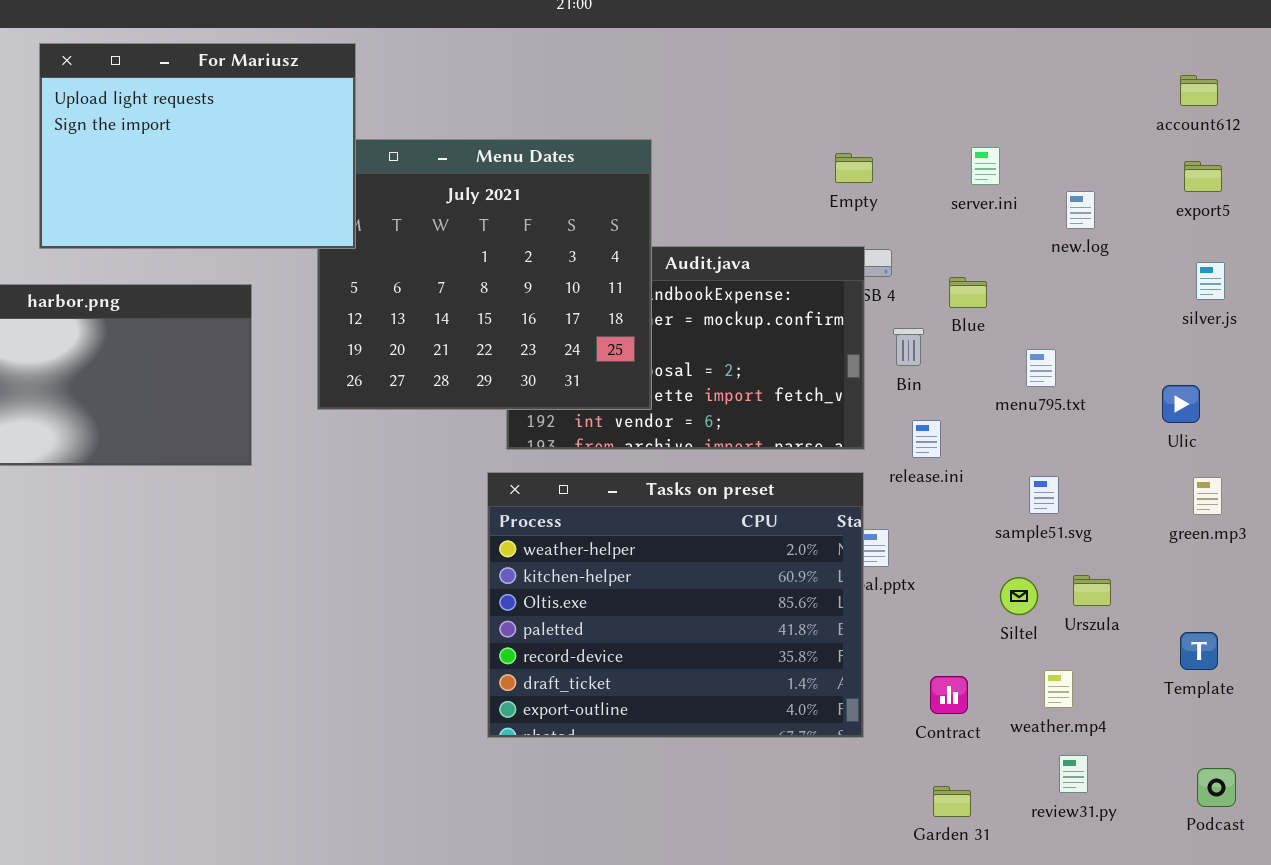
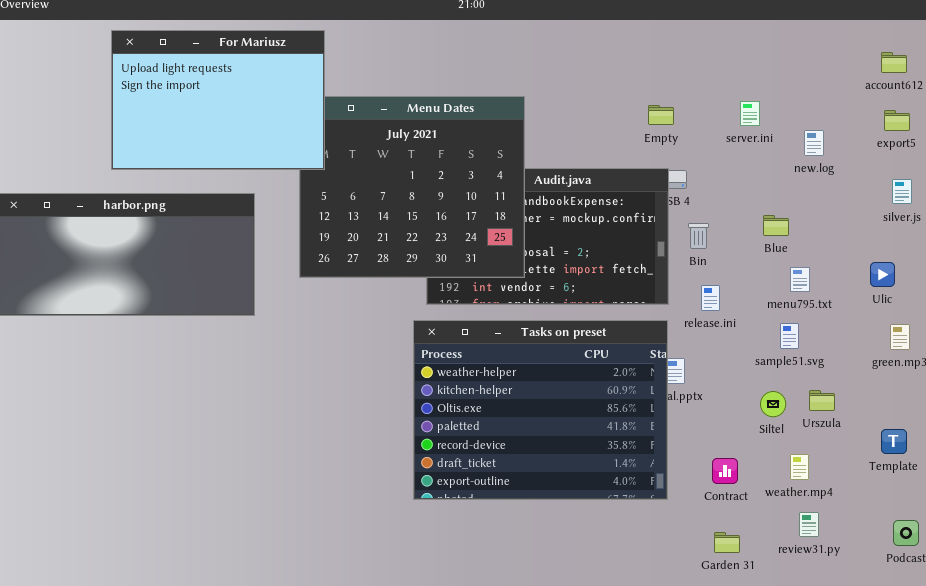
Blue: [949,277,987,308] -> [763,215,789,236], moved
menu795.txt: [1026,349,1056,387] -> [790,267,810,292], moved

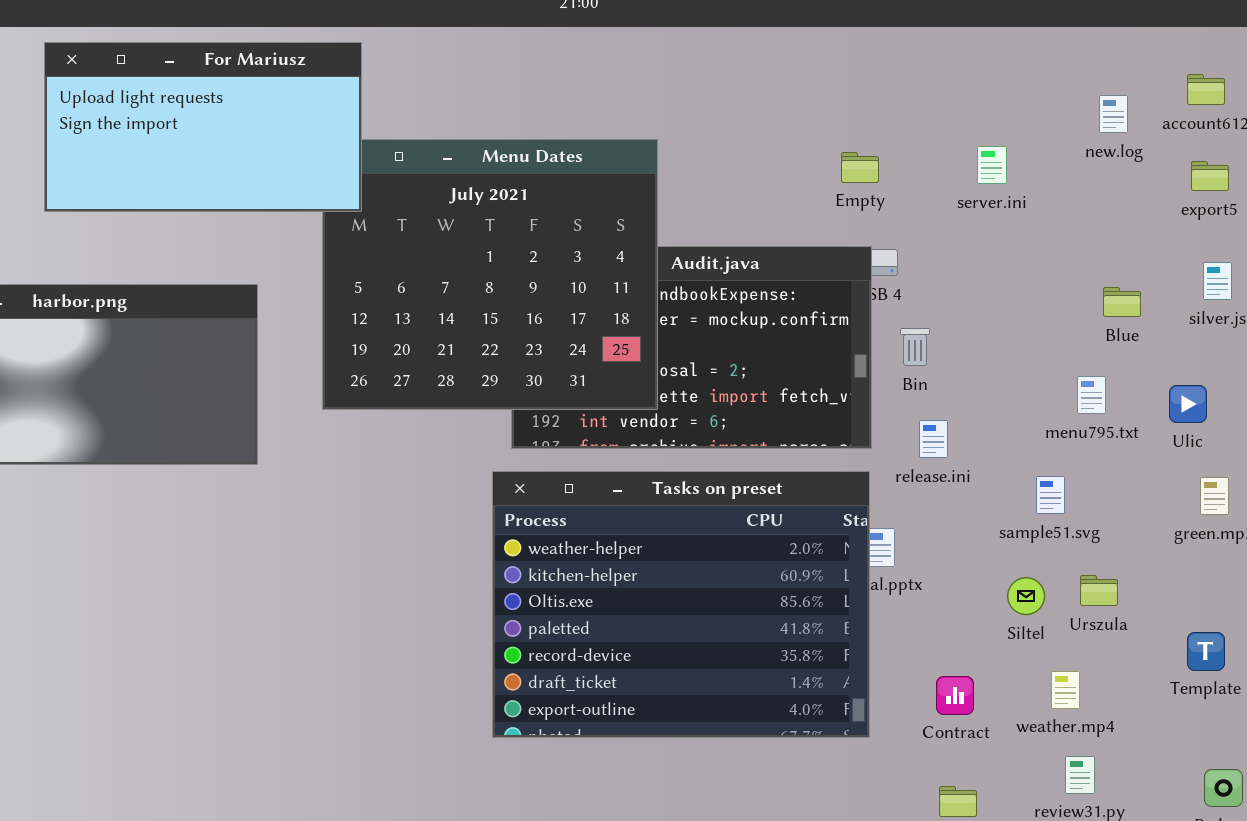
For Mariusz: [111,30,325,170] -> [44,42,362,212], resized
new.log: [804,130,824,156] -> [1099,95,1128,133], moved
Blue: [763,215,789,236] -> [1103,287,1141,317], moved
menu795.txt: [790,267,810,292] -> [1077,376,1106,414], moved

